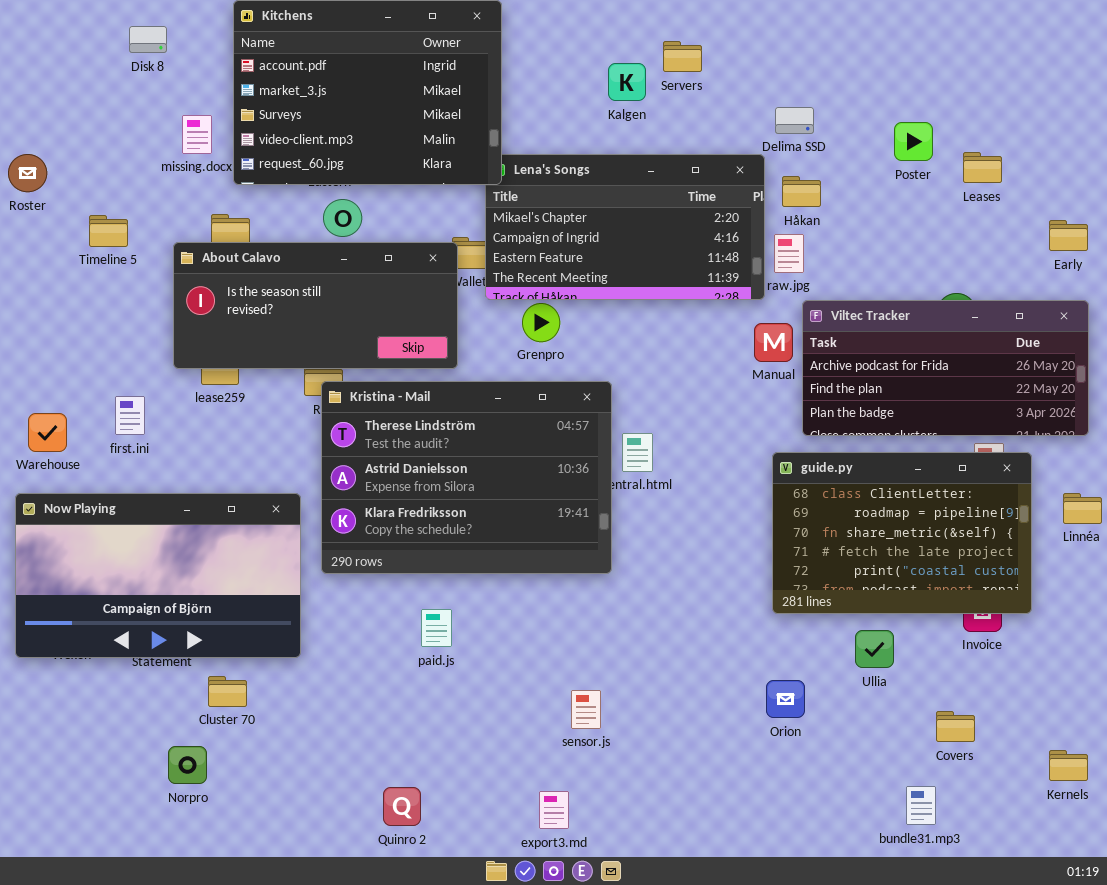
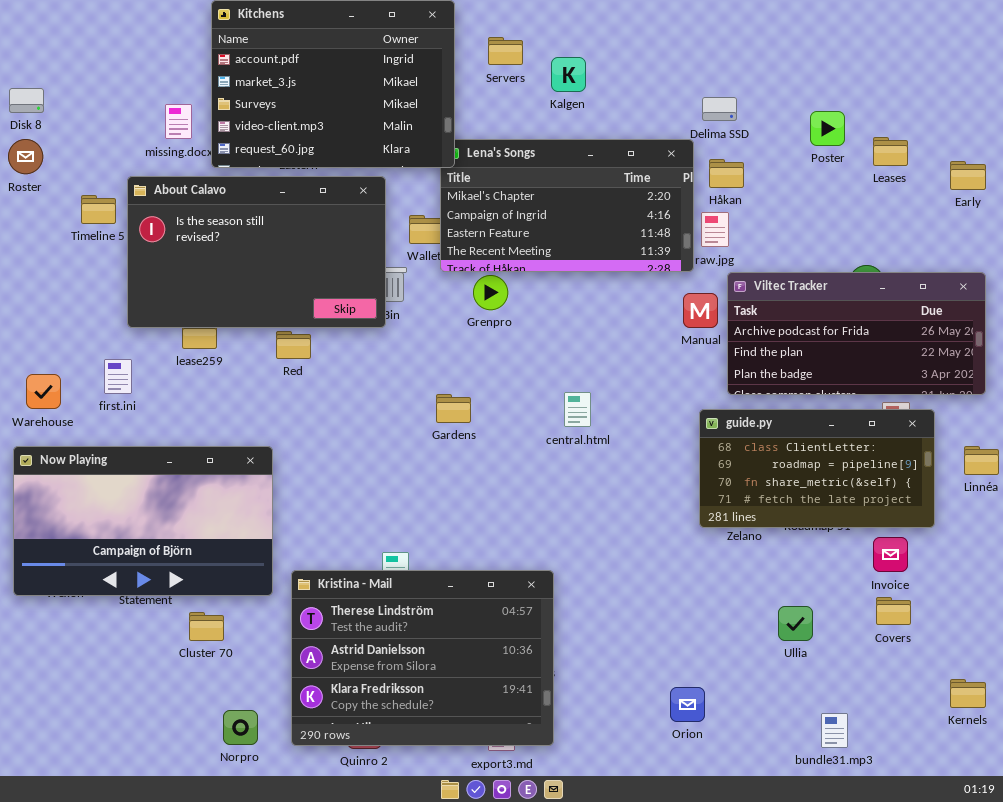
Disk 8: [129,26,167,53] -> [9,88,44,113], moved
Servers: [663,41,702,72] -> [488,37,523,65], moved
Early: [1049,220,1088,251] -> [950,161,986,190], moved
About Calavo: [173,242,458,369] -> [127,176,386,328], moved, resized
Kristina - Mail: [321,381,612,574] -> [291,570,554,746], moved
guide.py: [772,452,1032,614] -> [699,409,935,528], resized
Ullia: [855,630,894,668] -> [778,606,813,641], moved
Orion: [766,680,805,718] -> [670,687,705,722], moved
Covers: [936,711,975,742] -> [876,597,911,625], moved
Norpro: [168,746,207,784] -> [223,710,258,745], moved

